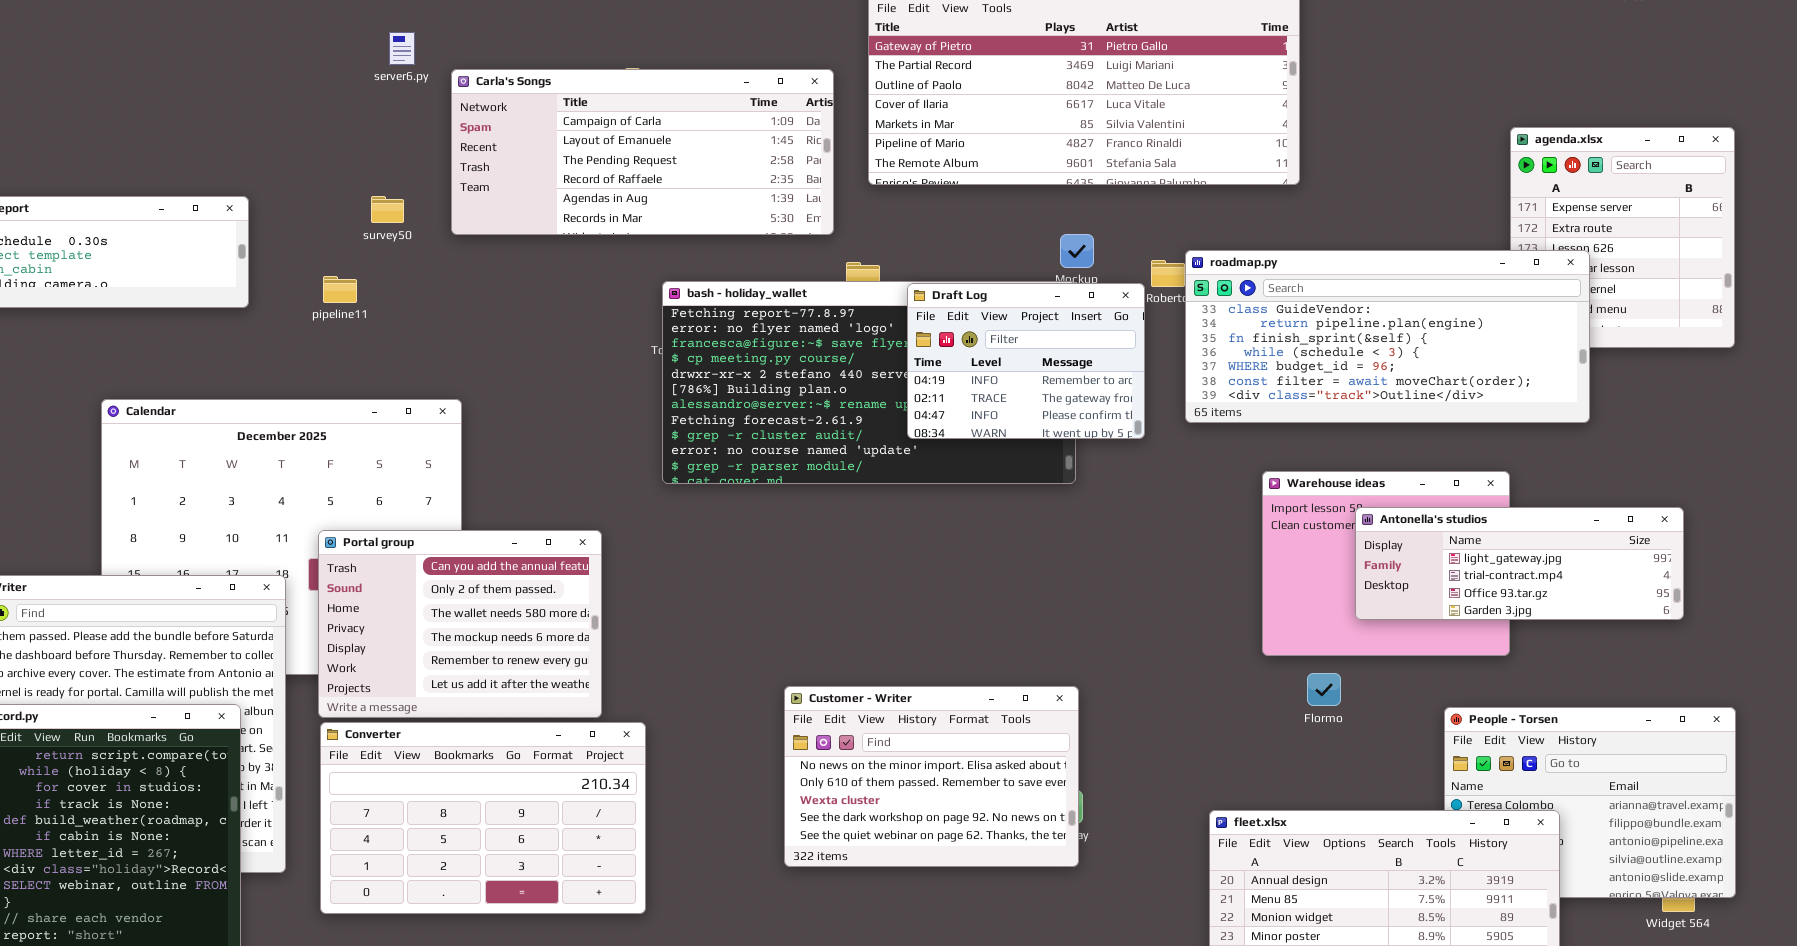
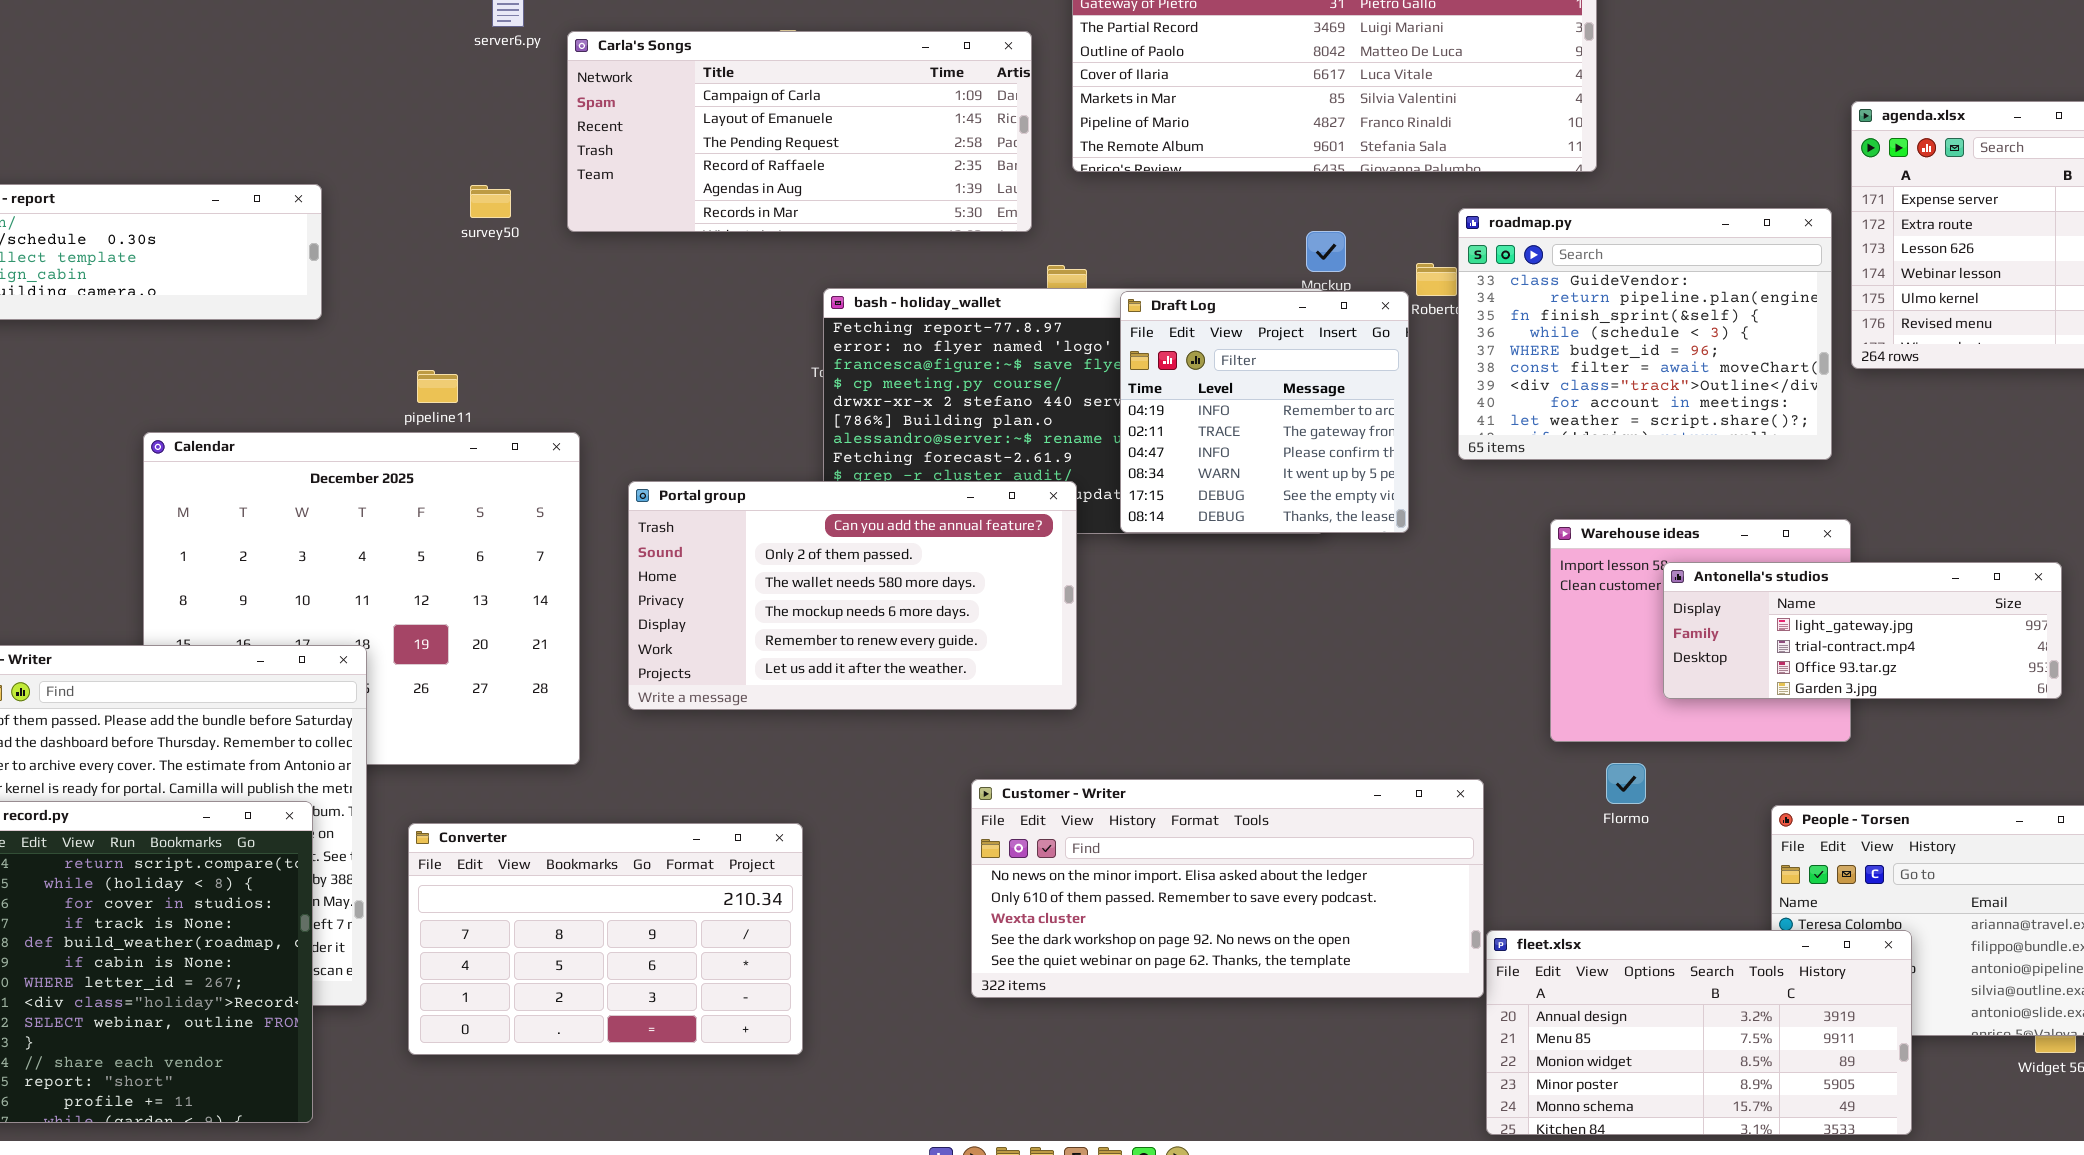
roadmap.py: [1185,250,1590,423] -> [1458,208,1832,460], resized
pipeline11: [323,276,357,303] -> [417,370,458,403], moved
Draft Log: [907,283,1145,439] -> [1120,291,1409,533], resized
Portal group: [318,530,602,718] -> [628,481,1077,710], moved, resized
Customer - Writer: [784,686,1079,867] -> [971,779,1484,998], resized

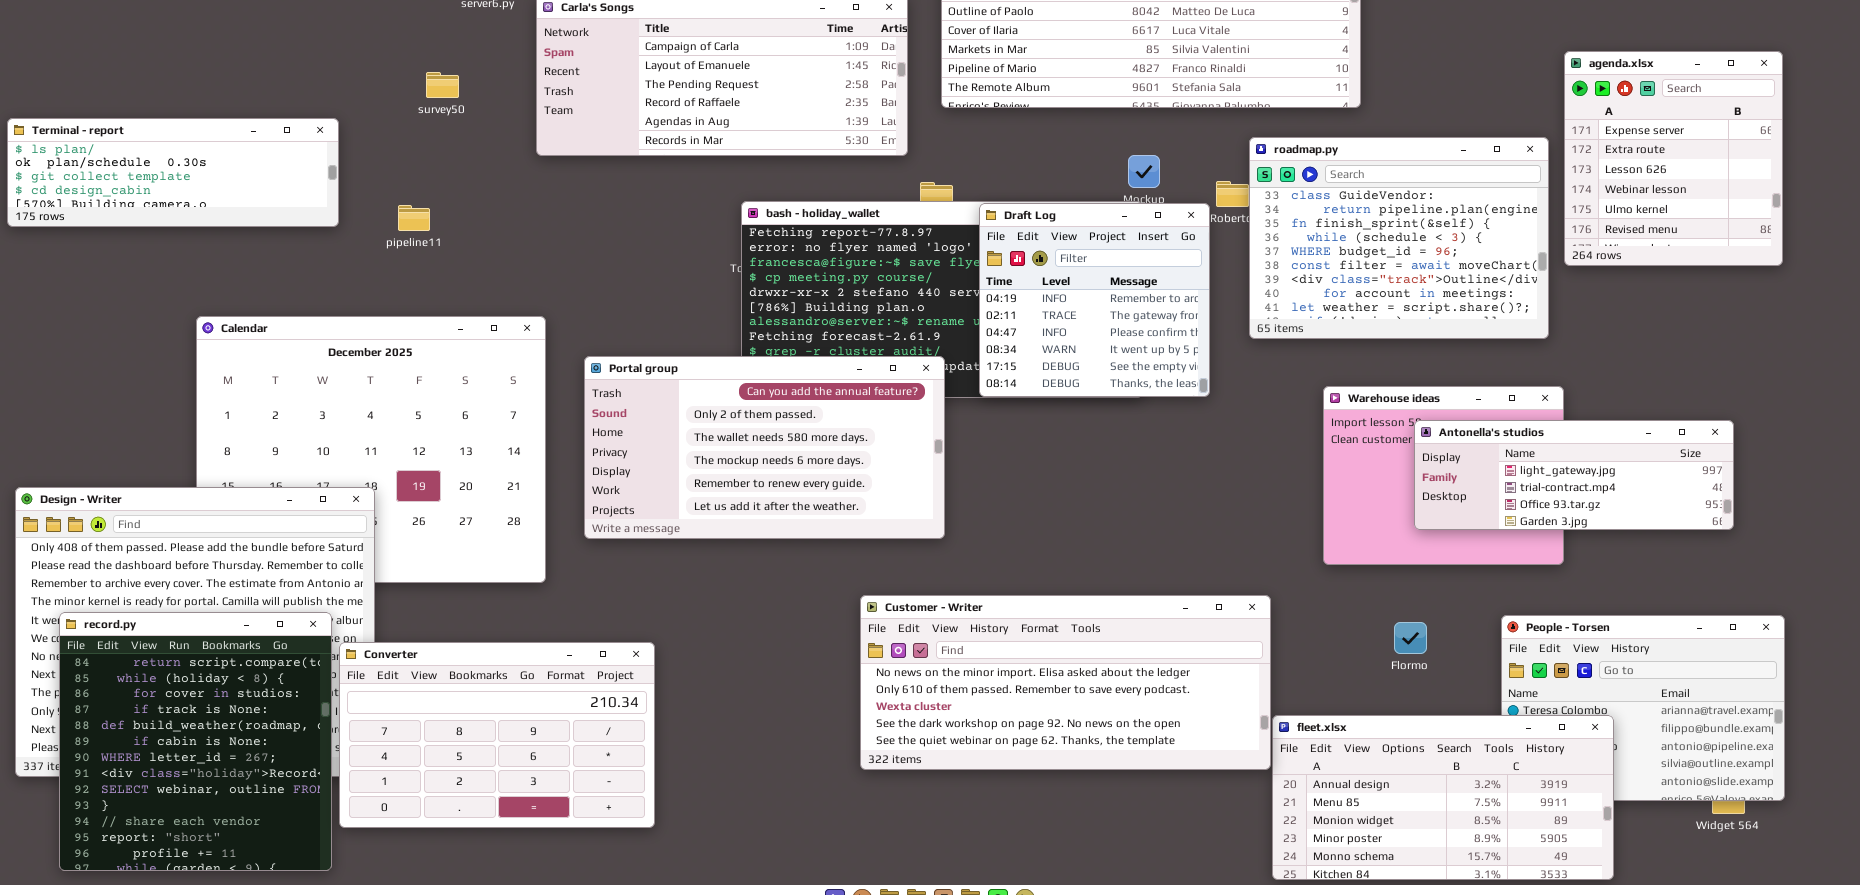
survey50: [470,185,511,218] -> [426,72,459,98], moved
pipeline11: [417,370,458,403] -> [398,205,430,231], moved
Flormo: [1606,763,1646,804] -> [1394,622,1427,654], moved
Converter: [408,823,803,1055] -> [339,642,655,828], moved

